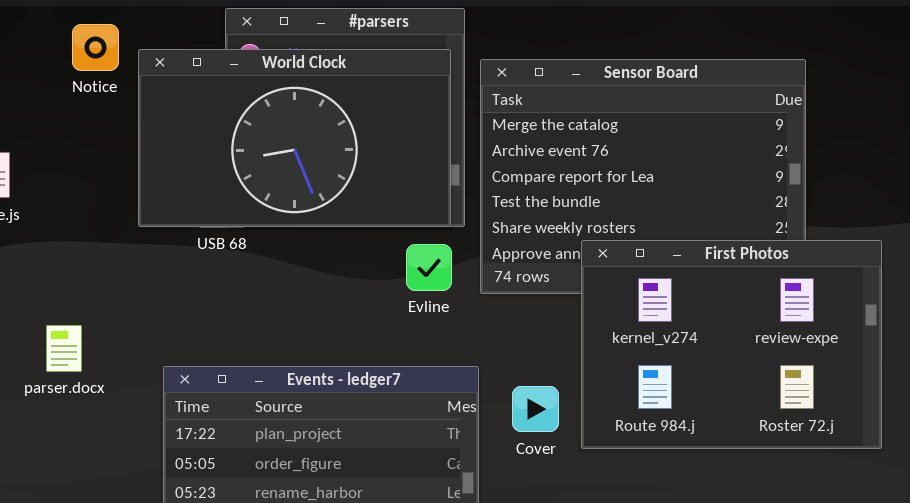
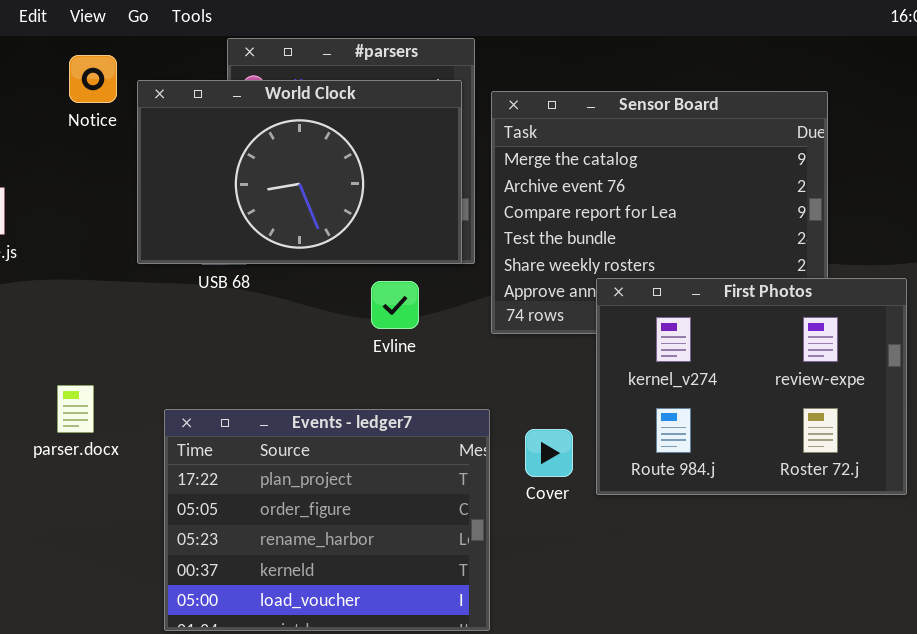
Evline: [406,244,452,291] -> [371,281,419,329], moved
parser.docx: [46,325,82,372] -> [57,385,94,433], moved

